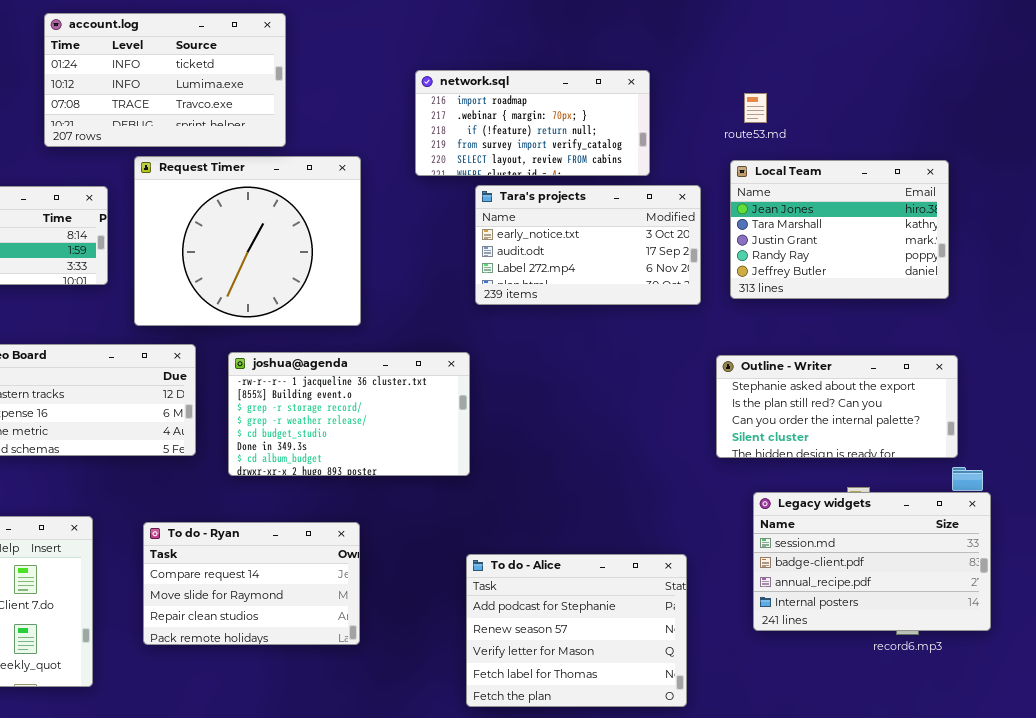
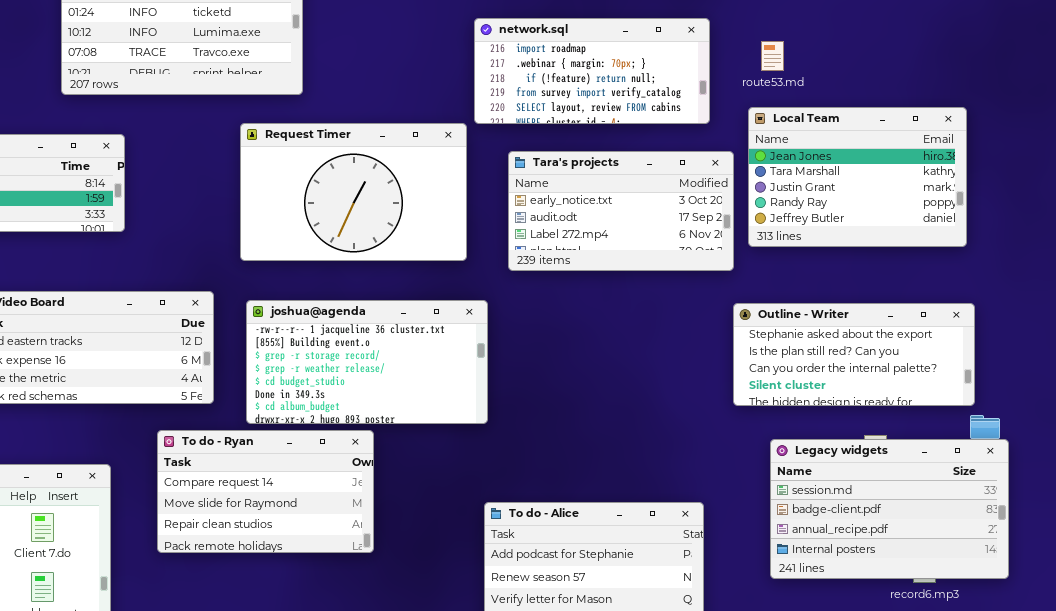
network.sql: [415,70,650,176] -> [474,18,710,124], moved
Request Timer: [134,156,361,326] -> [240,123,467,261], moved, resized
Tara's projects: [475,185,701,305] -> [508,151,734,271], moved
To do - Ryan: [143,522,360,645] -> [157,430,374,553], moved

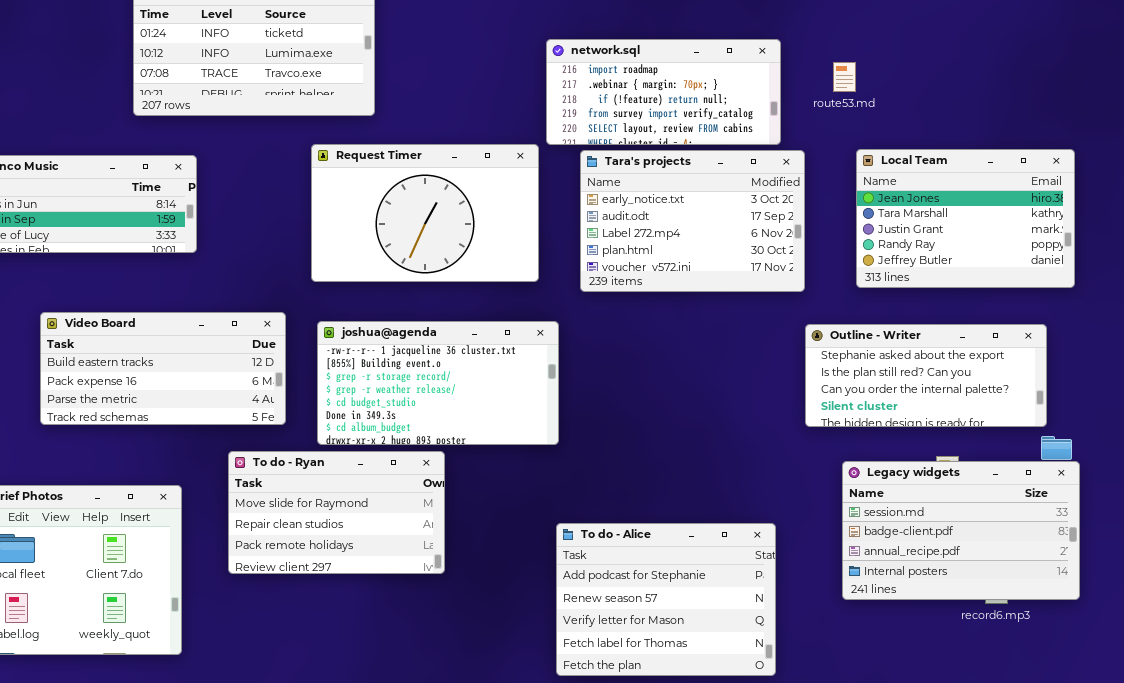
Local Team: [748,107,967,247] -> [856,149,1075,288], moved
Tara's projects: [508,151,734,271] -> [580,150,805,292], resized
To do - Ryan: [157,430,374,553] -> [228,451,445,574], scrolled down 1 row

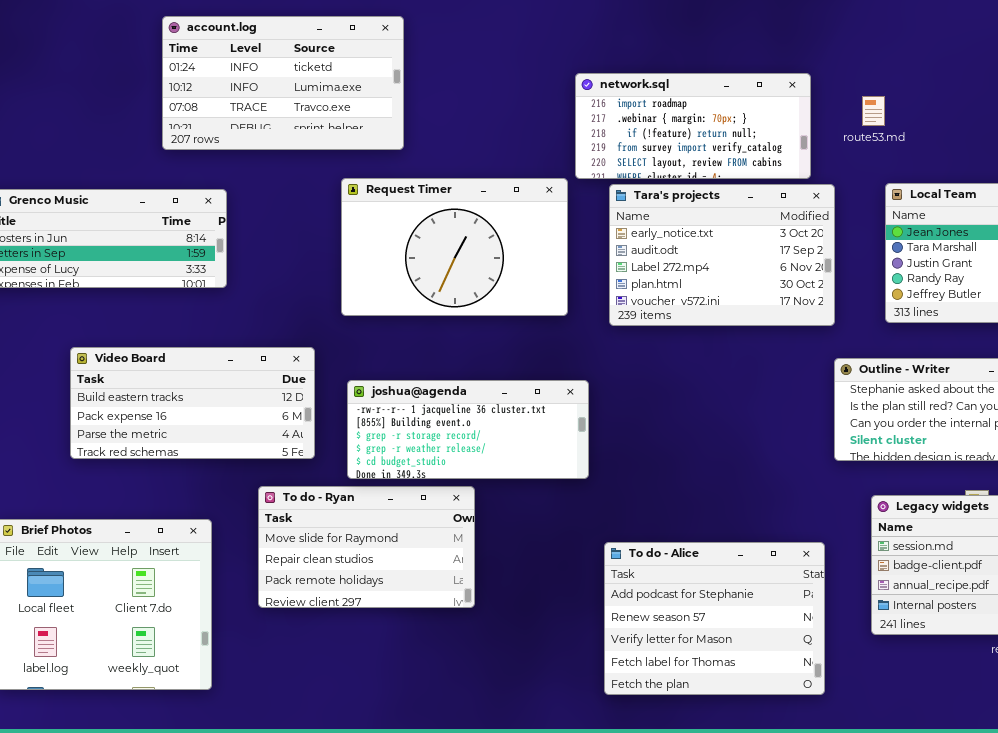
joshua@agenda: [317,321,559,445] -> [347,380,589,479], resized
To do - Alice: [556,523,776,676] -> [604,542,825,695], moved

